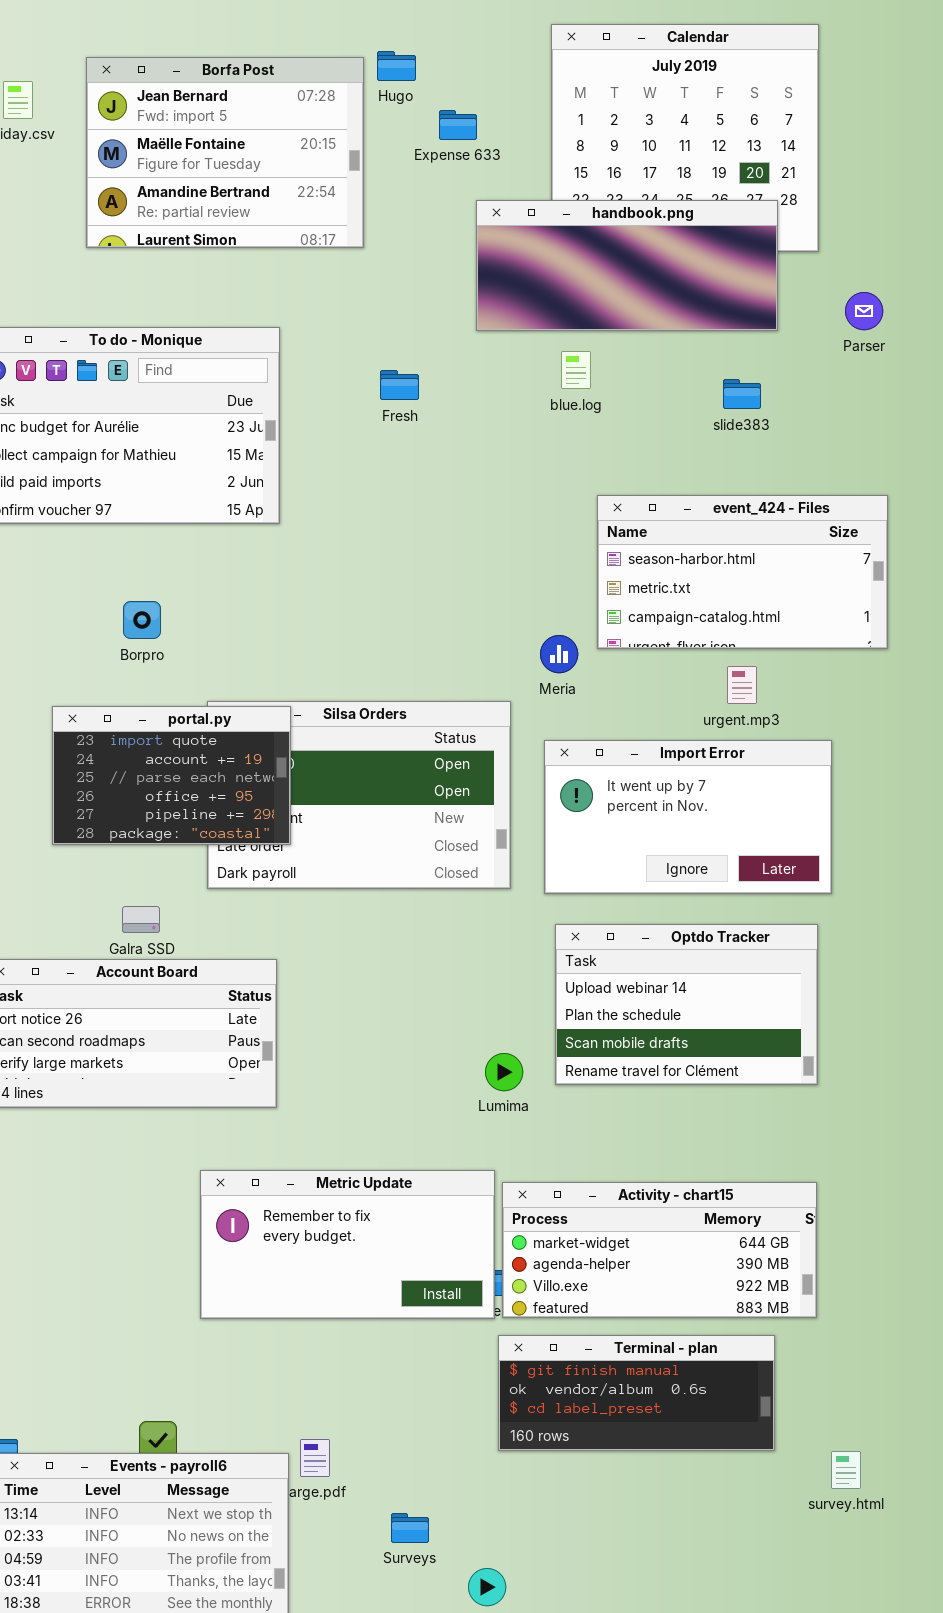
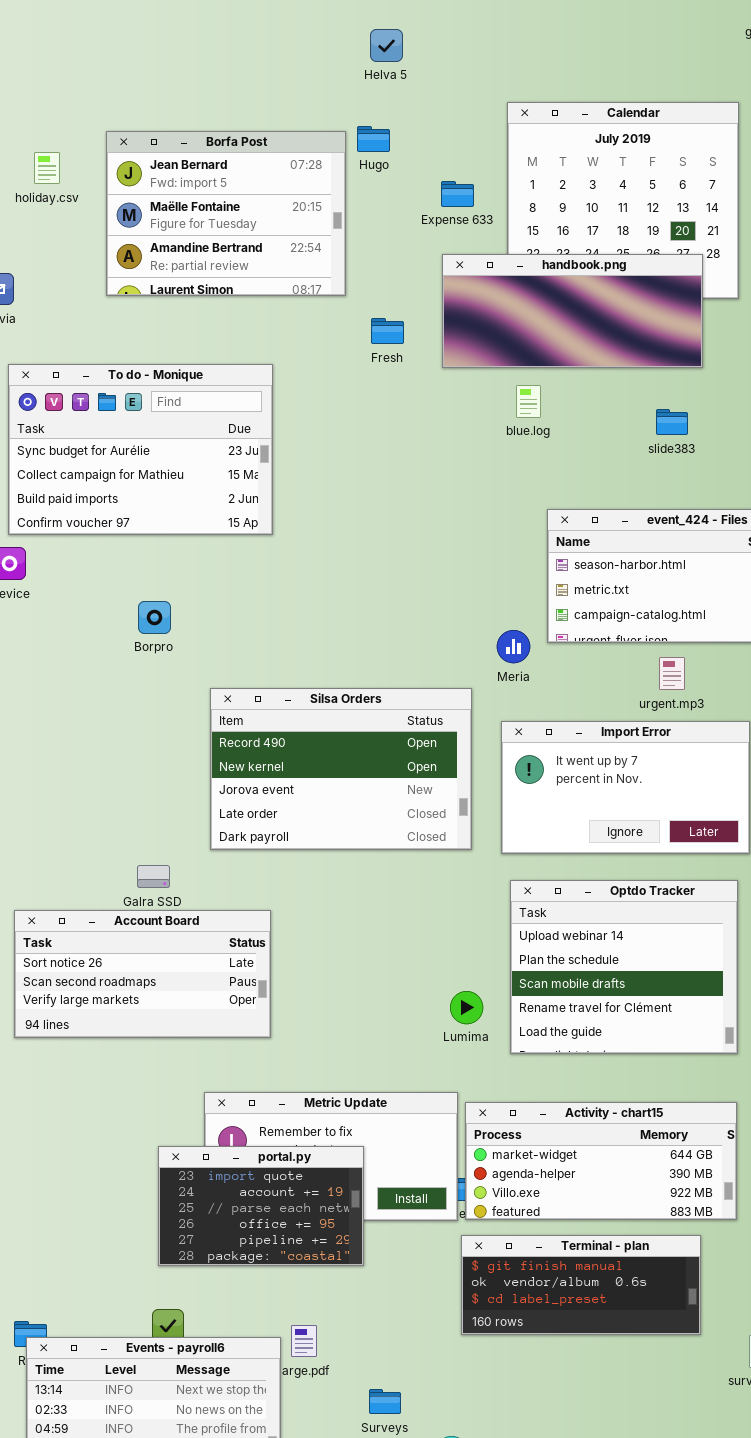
Expense 633: [439,110,477,140] -> [441,181,474,207], moved
Fresh: [380,370,419,400] -> [371,318,404,344], moved
portal.py: [52,706,291,845] -> [158,1146,364,1266], moved
Optdo Tracker: [555,924,818,1085] -> [510,880,738,1054], resized

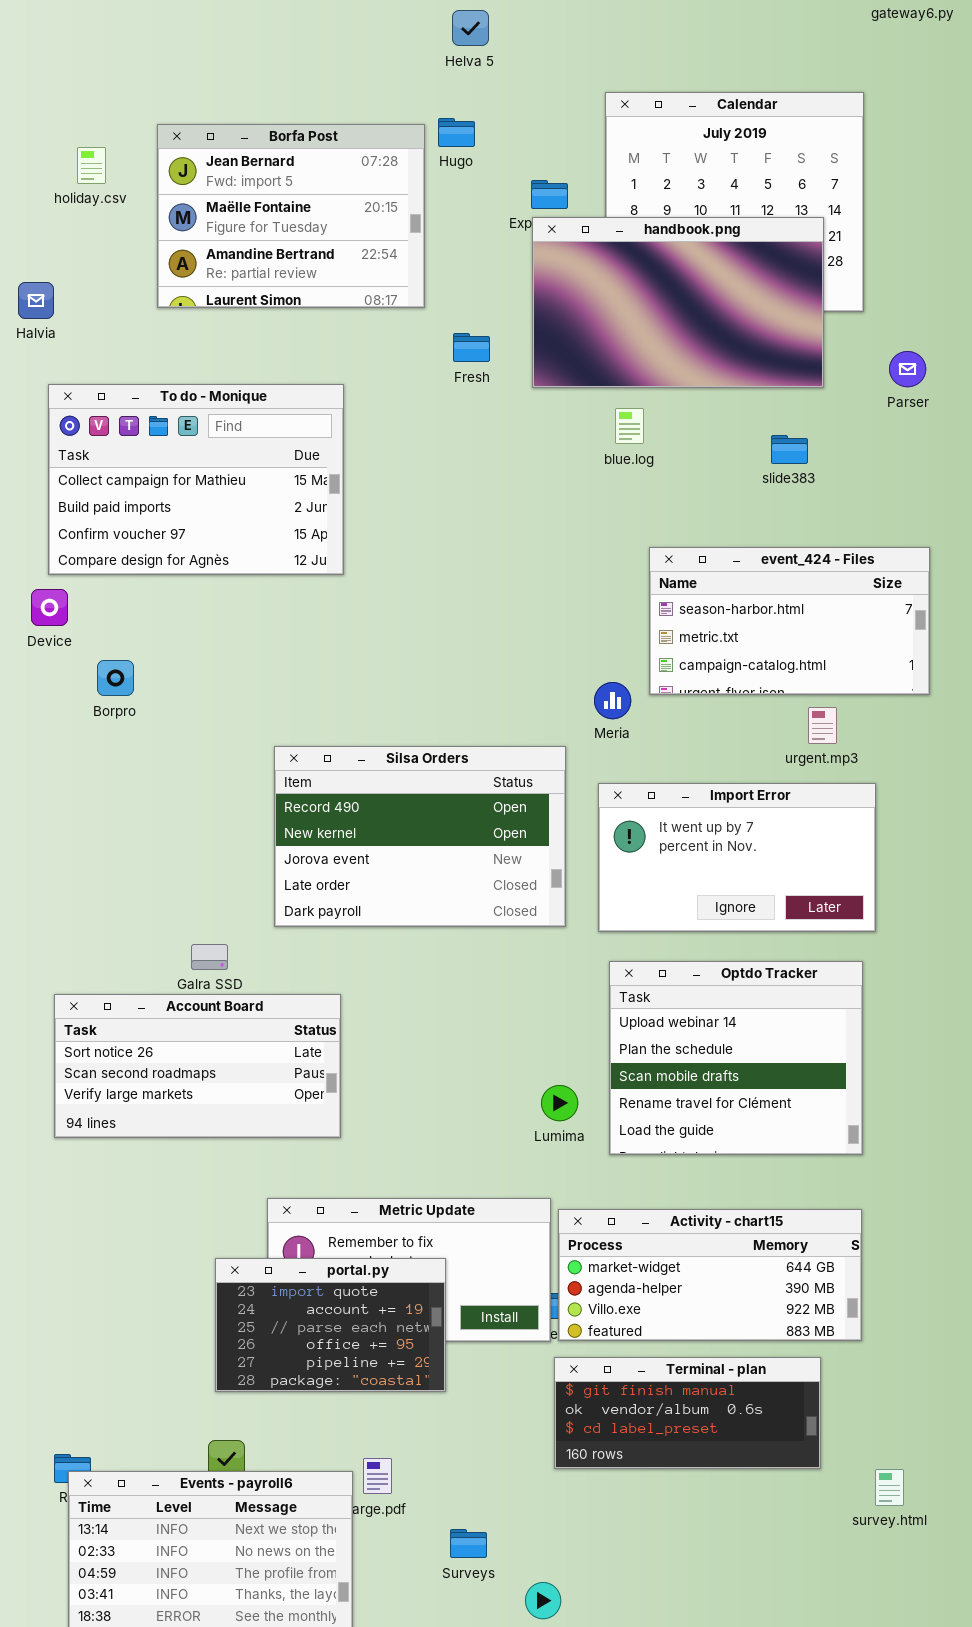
handbook.png: [442,254,703,368] -> [532,217,824,388], resized
To do - Monique: [8,364,273,535] -> [48,384,344,575], scrolled down 1 row
Borpro: [138,601,171,634] -> [97,660,134,696], moved
urgent.mp3: [659,657,685,690] -> [808,707,837,744], moved

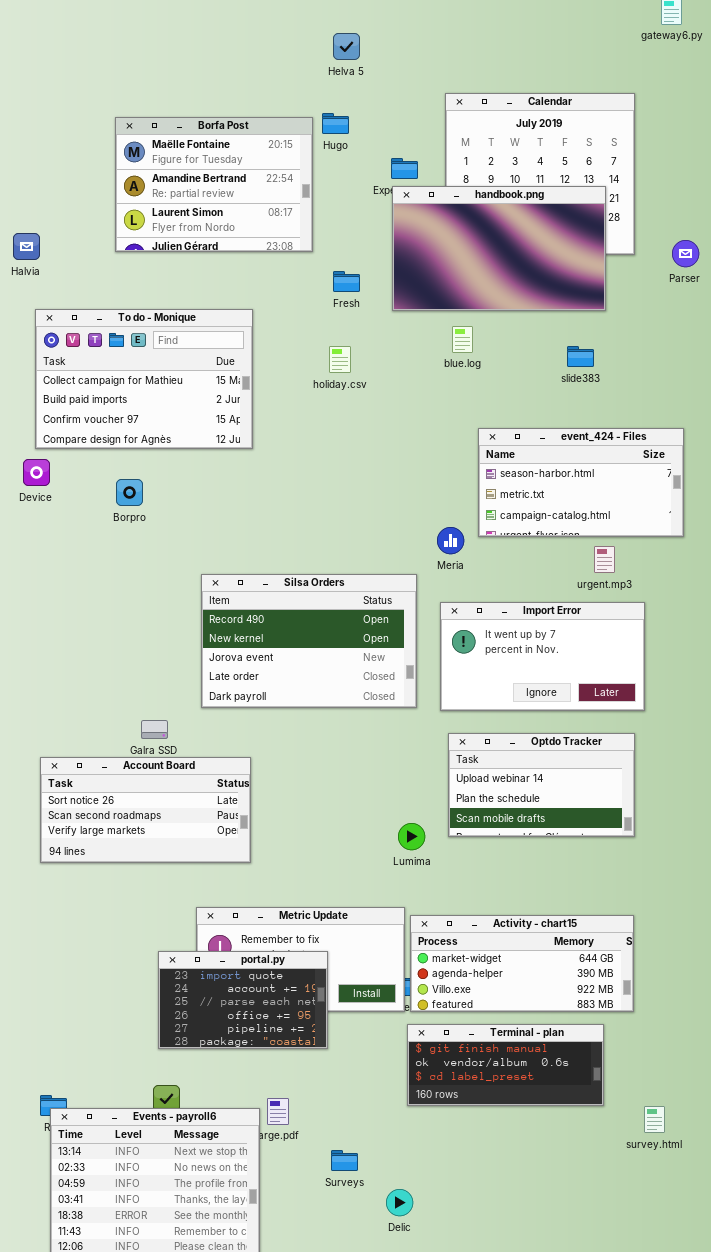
Borfa Post: [157,124,425,308] -> [115,117,313,252], scrolled down 1 row
holiday.csv: [77,147,106,184] -> [329,346,351,373], moved
Parser: [889,351,926,387] -> [672,240,699,267], moved
Borpro: [97,660,134,696] -> [116,479,143,506], moved
Optdo Tracker: [609,961,863,1155] -> [448,733,635,837], resized

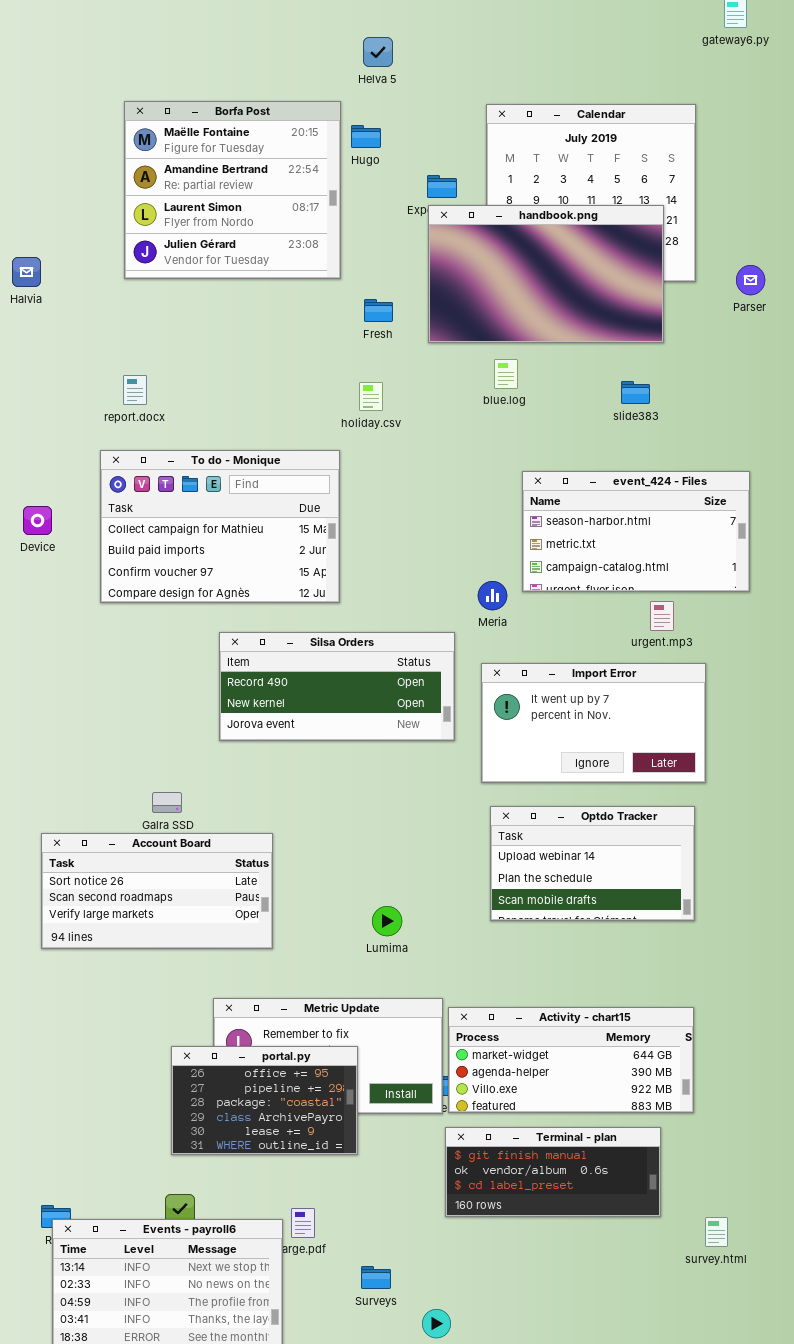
Borfa Post: [115,117,313,252] -> [124,101,341,279], resized
To do - Monique: [35,309,253,449] -> [100,450,340,603], moved
Silsa Orders: [201,574,417,708] -> [219,632,455,741], resized
Lumima: [398,823,425,850] -> [372,906,402,936], moved
portal.py: [158,951,328,1049] -> [171,1046,358,1155], scrolled down 3 rows

